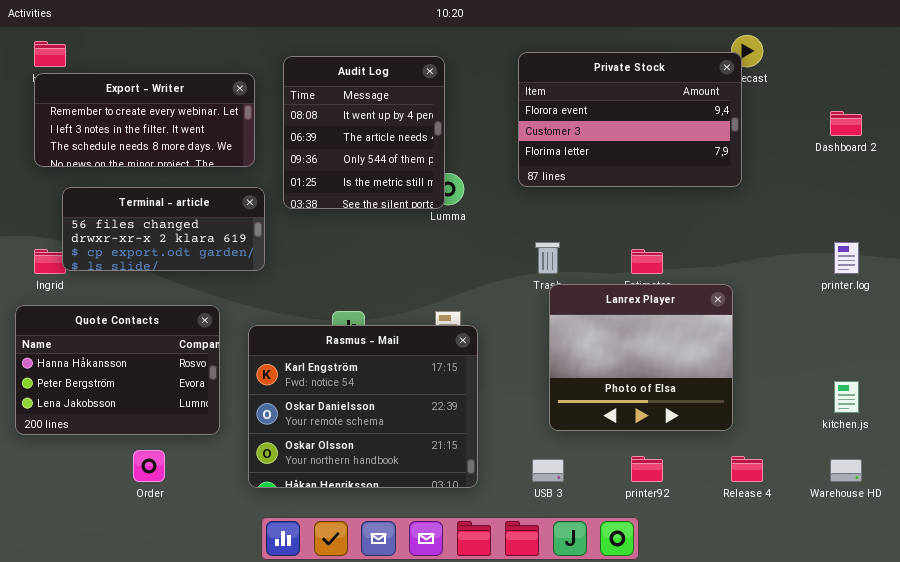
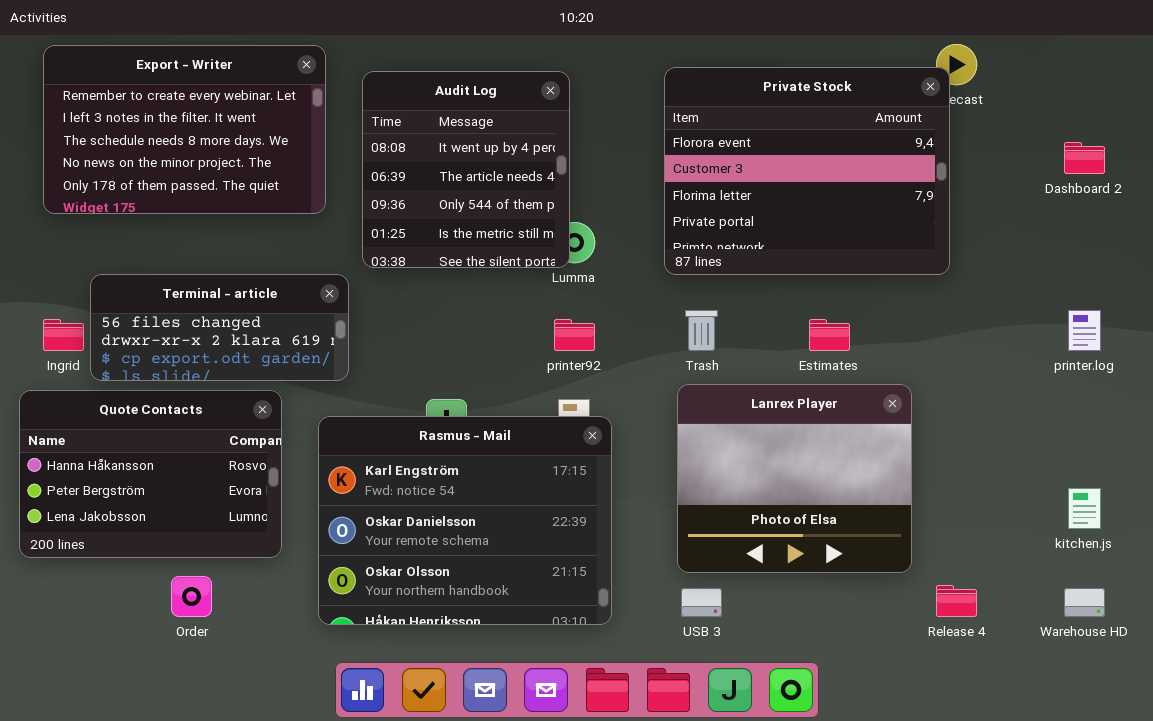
Private Stock: [518,52,742,187] -> [664,67,950,275], resized
Export - Writer: [34,73,255,167] -> [43,45,326,214], resized
Terminal - article: [62,187,265,271] -> [90,274,349,381], moved
Lanrex Player: [549,284,733,431] -> [677,384,912,573], moved
printer92: [631,456,663,482] -> [554,319,595,351], moved

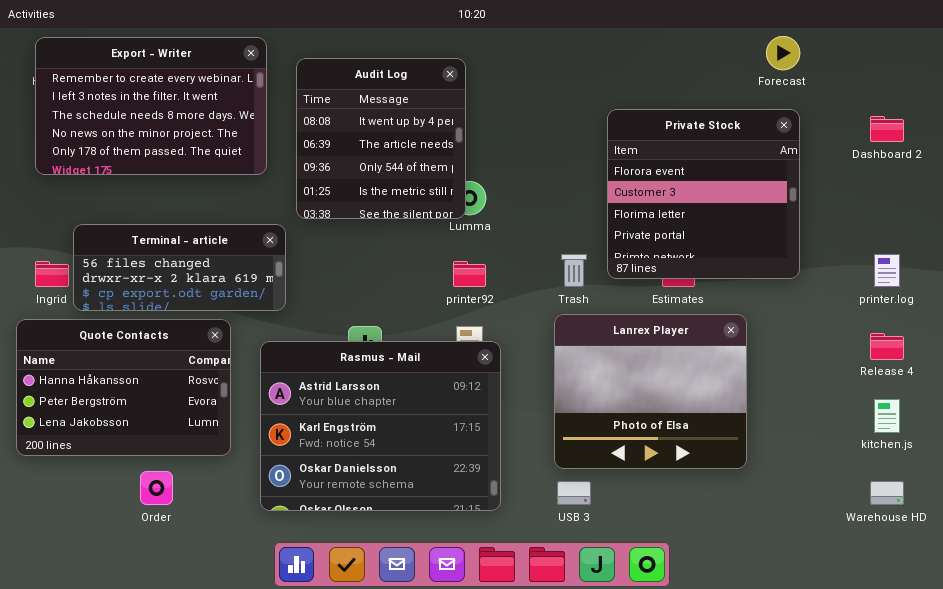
Private Stock: [664,67,950,275] -> [607,109,800,279], moved, resized
Rasmus - Mail: [318,416,612,625] -> [260,341,501,511], scrolled up 1 row
Release 4: [936,585,977,617] -> [870,333,904,360], moved

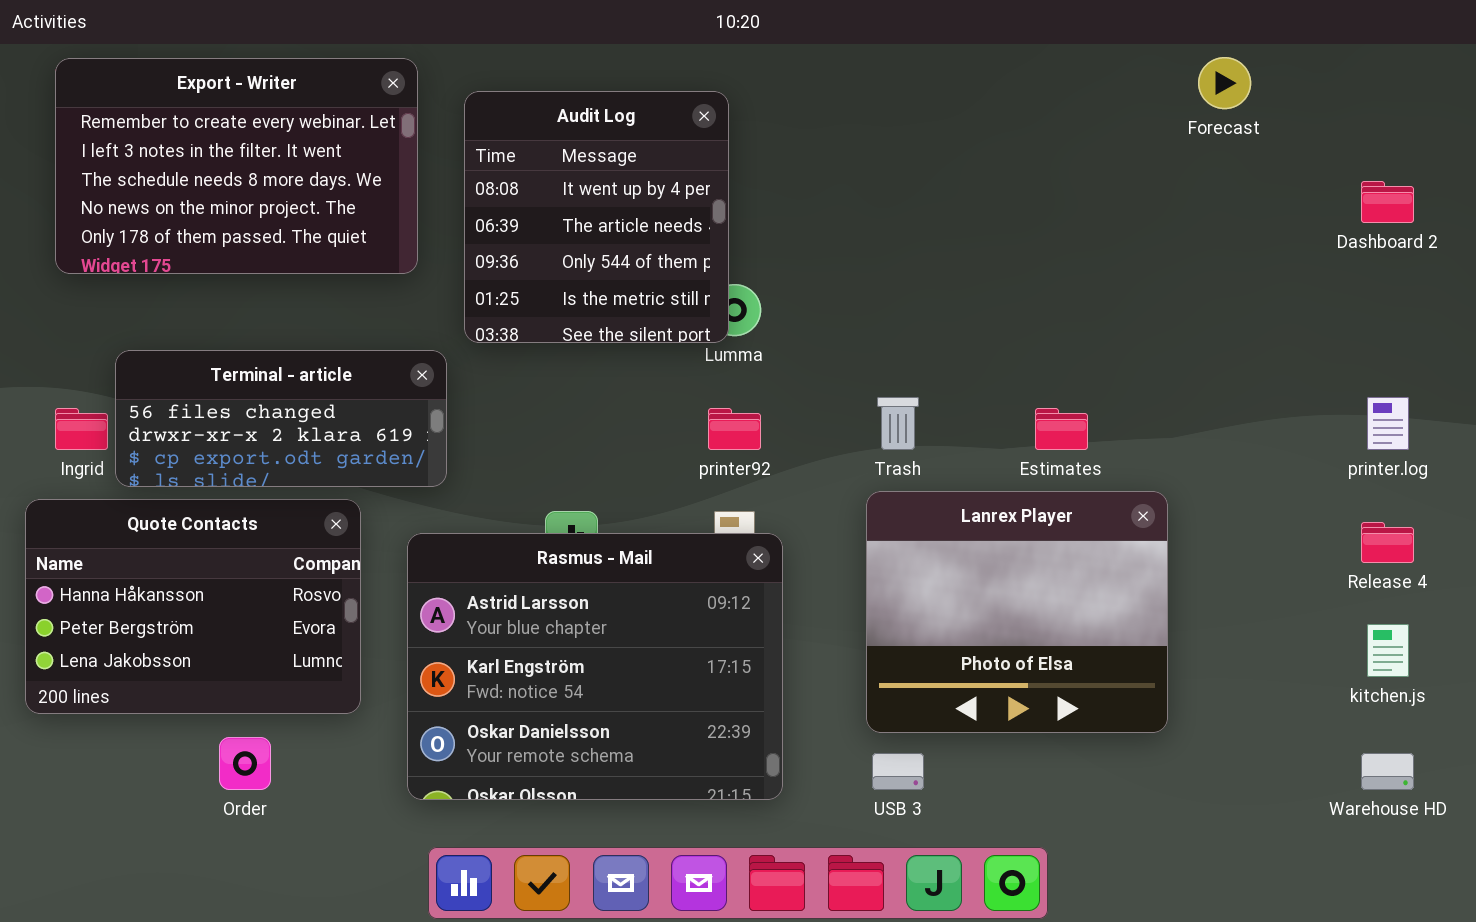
Private Stock: [607,109,800,279] -> none, closed

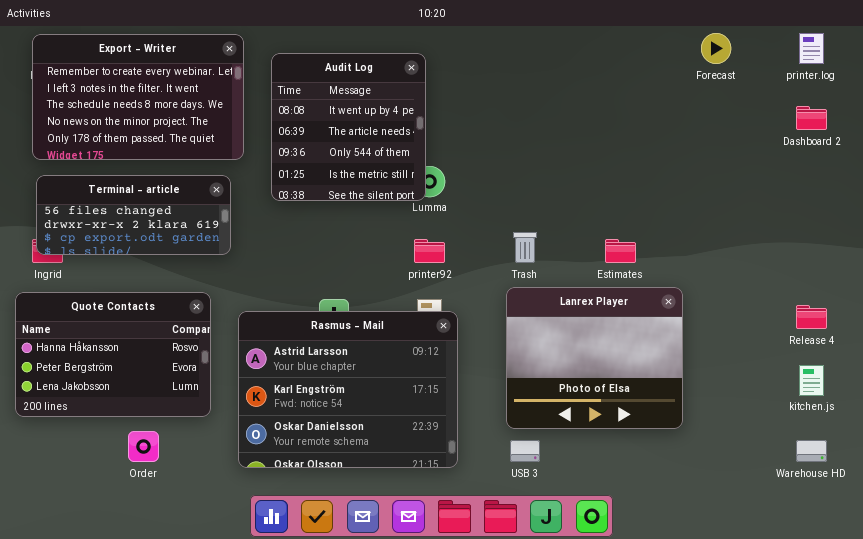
Terminal - article: [115,350,447,487] -> [36,175,231,255], moved
printer.log: [1367,397,1409,450] -> [799,33,824,64], moved

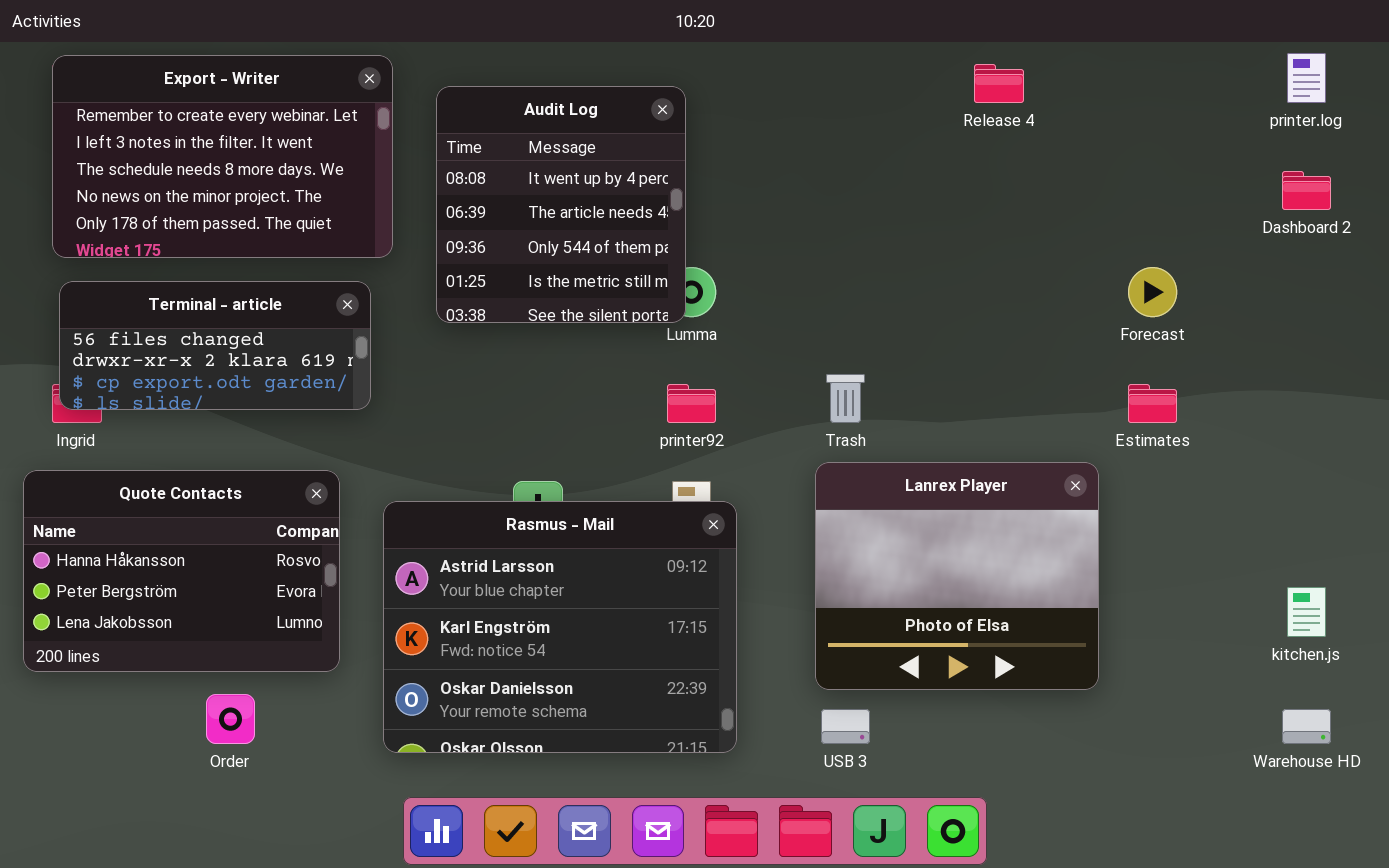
Forecast: [701,33,731,64] -> [1128,267,1177,317], moved
Estimates: [605,239,636,263] -> [1128,384,1177,423], moved
Release 4: [796,305,827,329] -> [974,64,1024,103], moved

